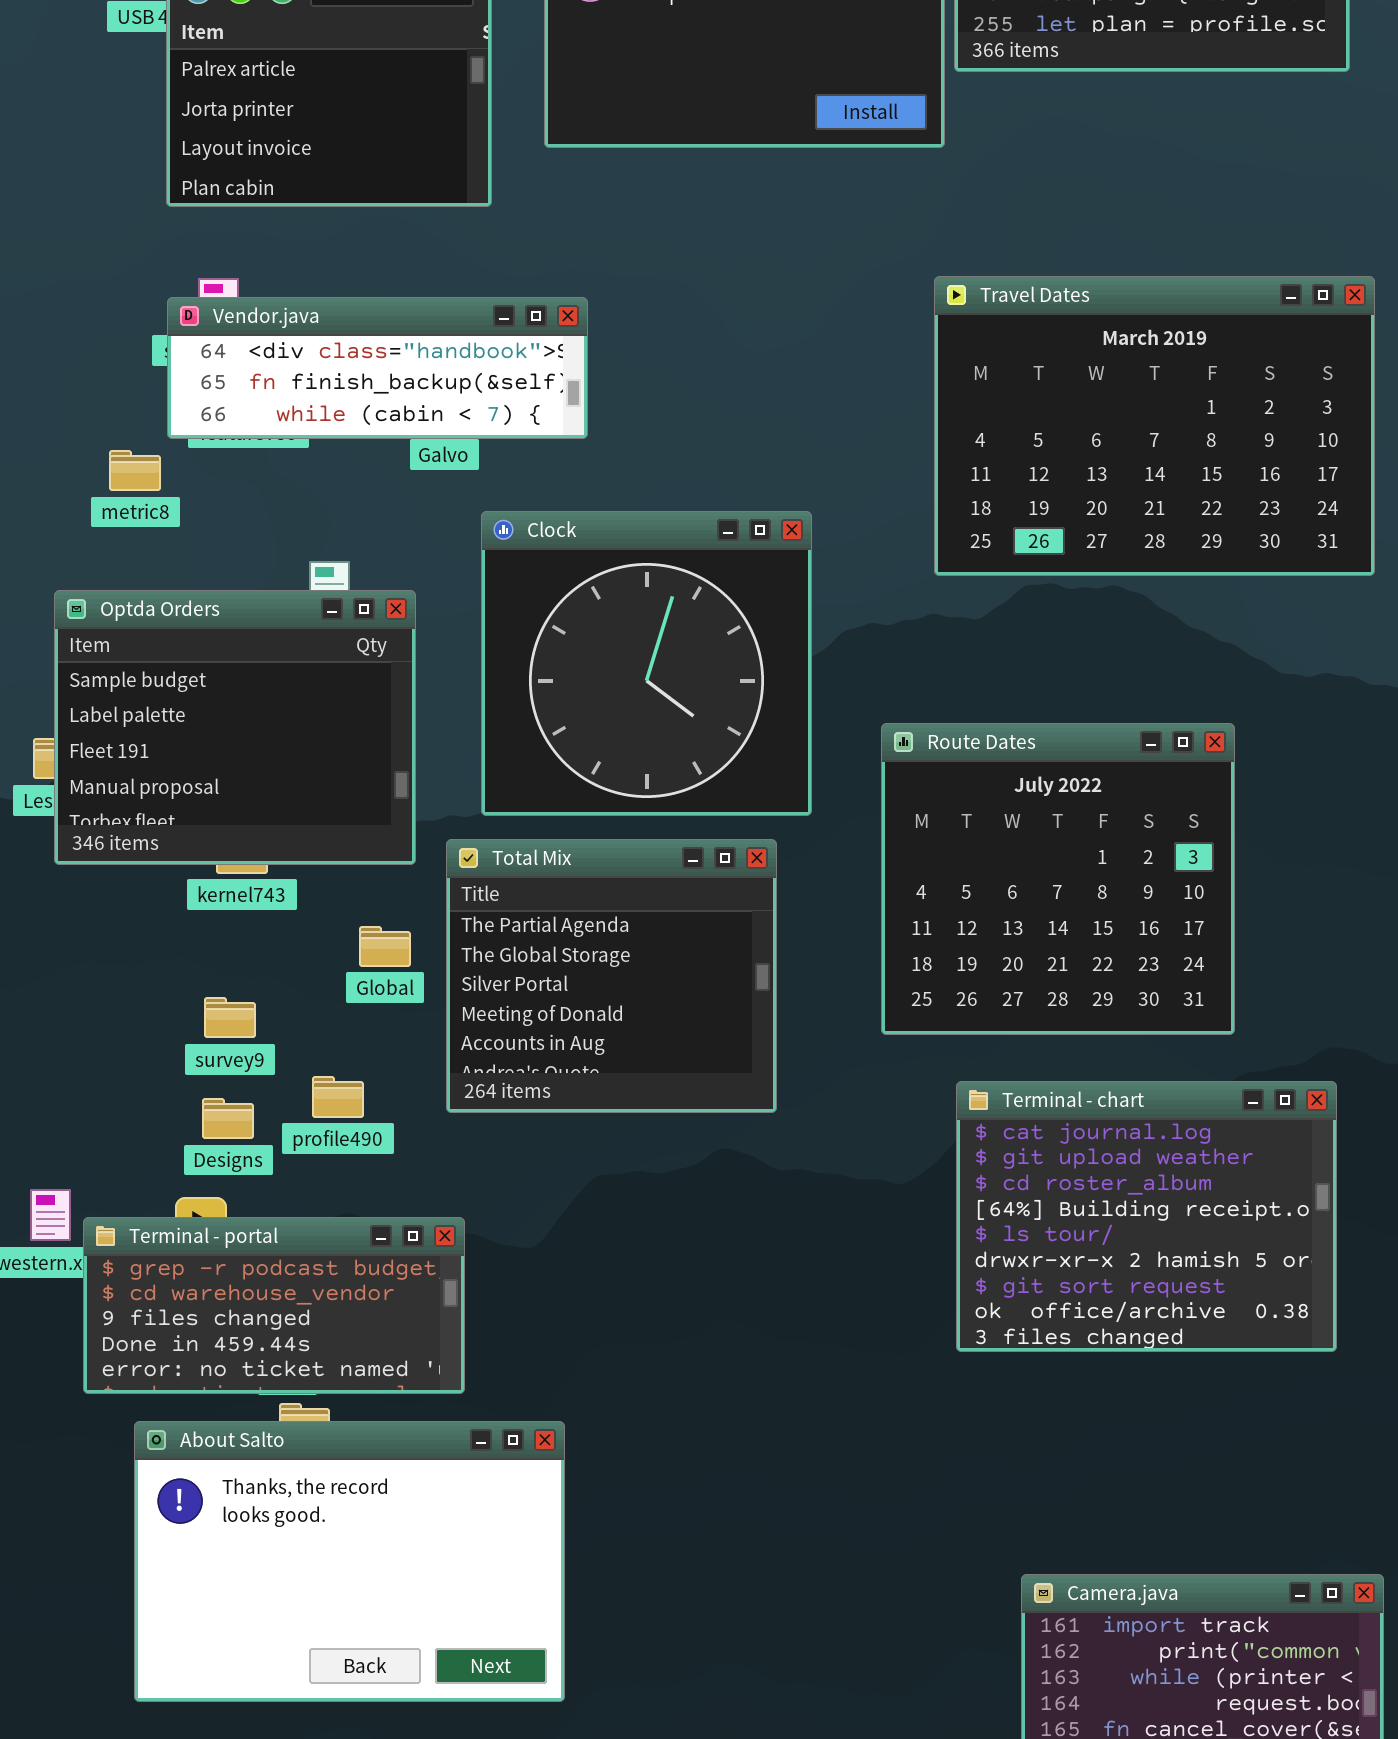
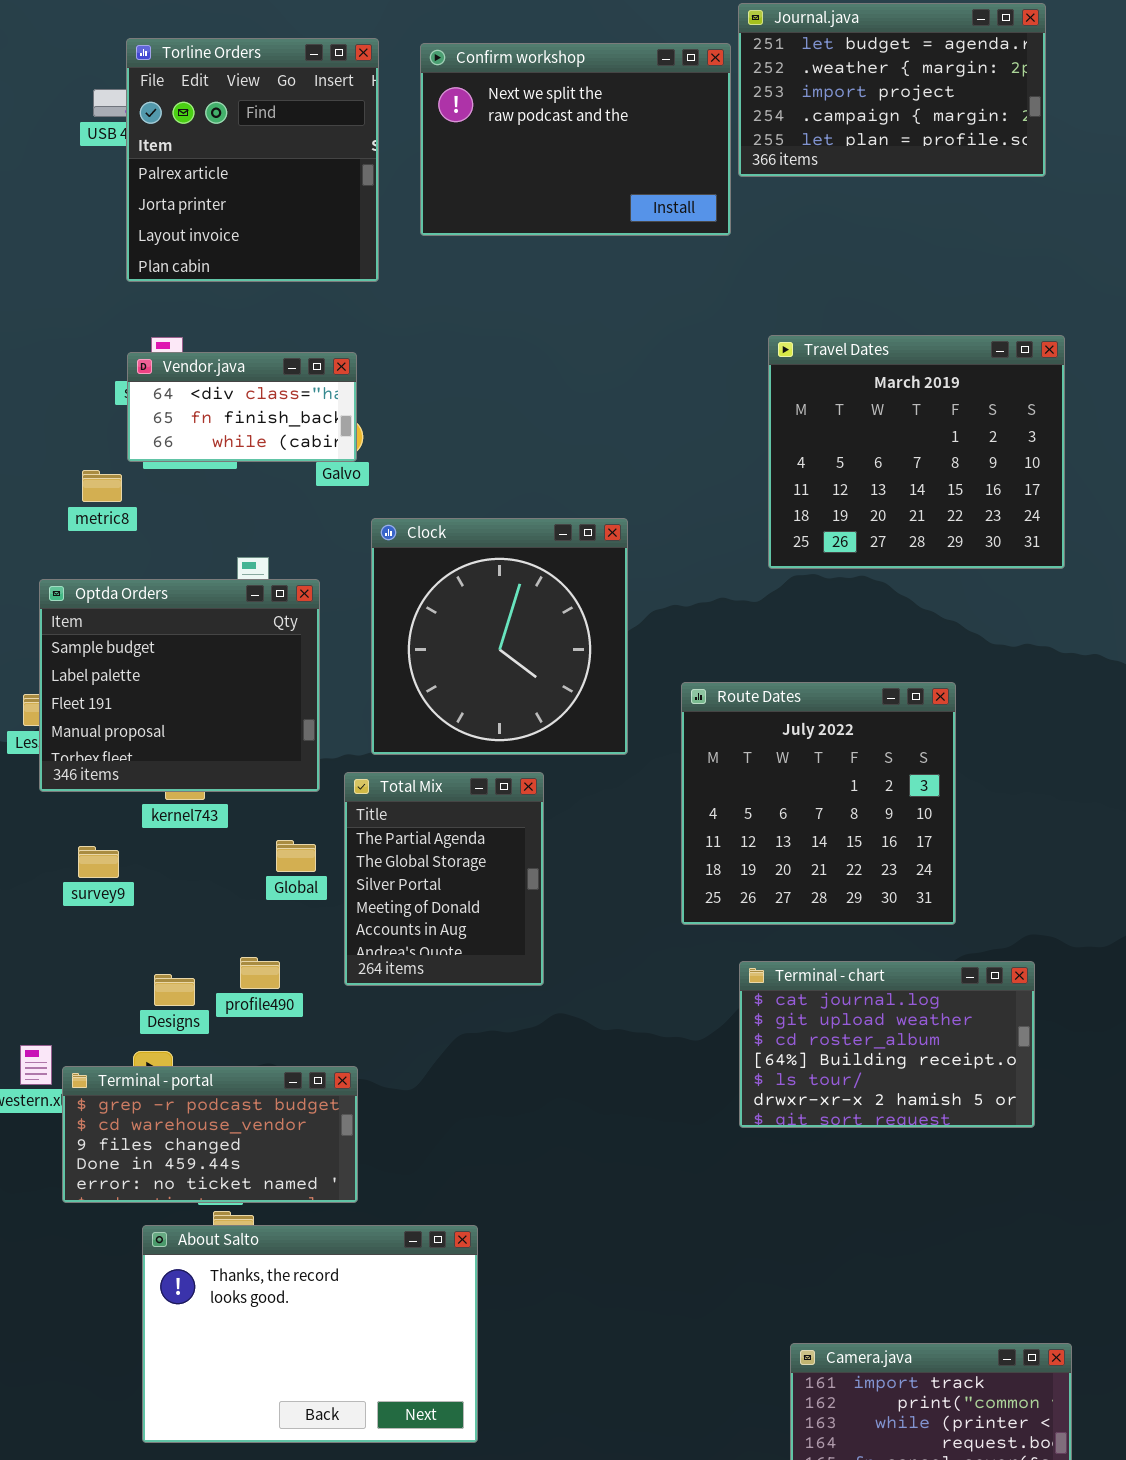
Travel Dates: [934,276,1375,576] -> [768,335,1065,569], resized
Vendor.java: [167,297,588,439] -> [127,352,357,462], resized
Total Mix: [446,839,777,1113] -> [344,772,544,986], resized
survey9: [204,997,256,1038] -> [78,846,119,878], moved
Terminal - chart: [956,1081,1337,1352] -> [739,961,1035,1128], resized
About Salto: [134,1421,565,1702] -> [142,1225,478,1443], moved

